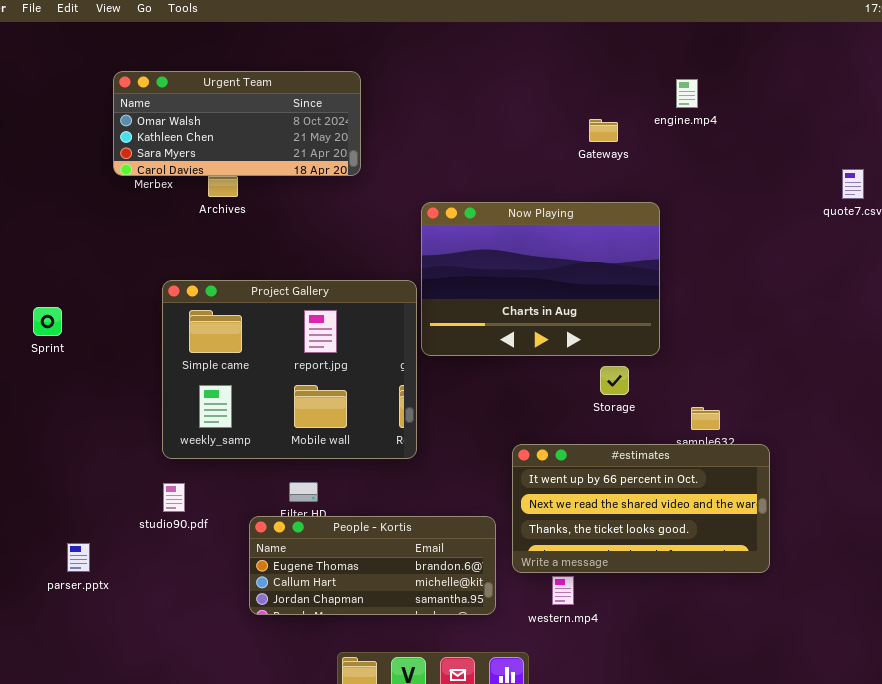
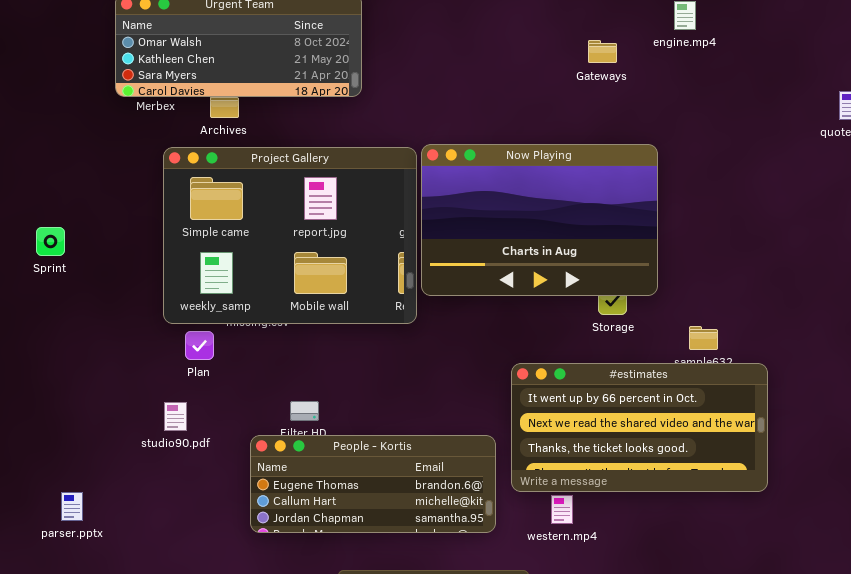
Now Playing: [421,202,660,356] -> [421,144,658,296], moved
Project Gallery: [162,280,417,459] -> [163,147,417,324], moved
parser.pptx: [67,543,90,572] -> [61,492,83,521], moved

